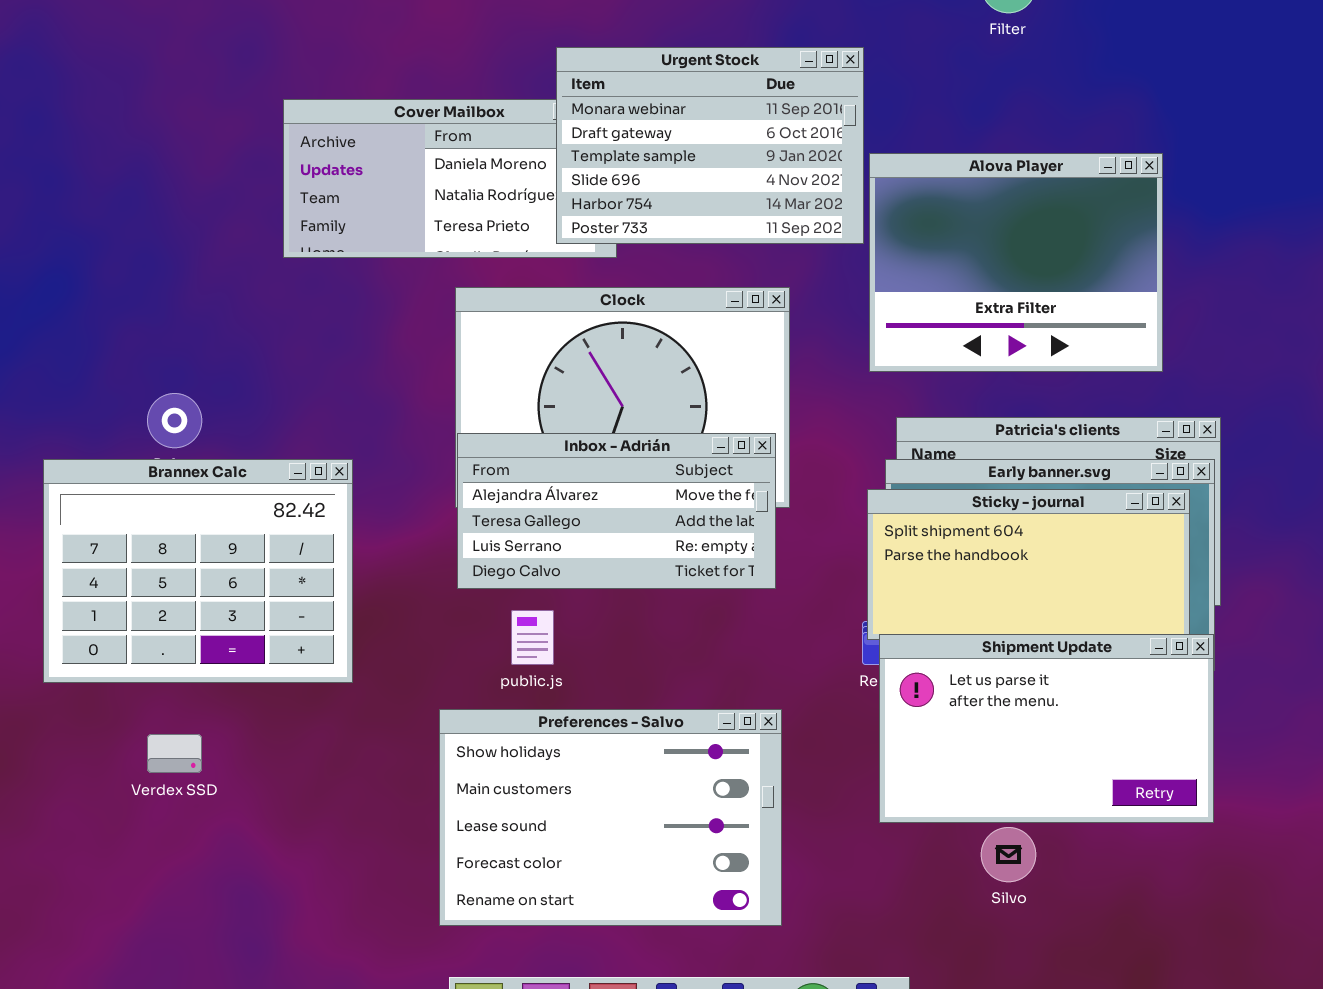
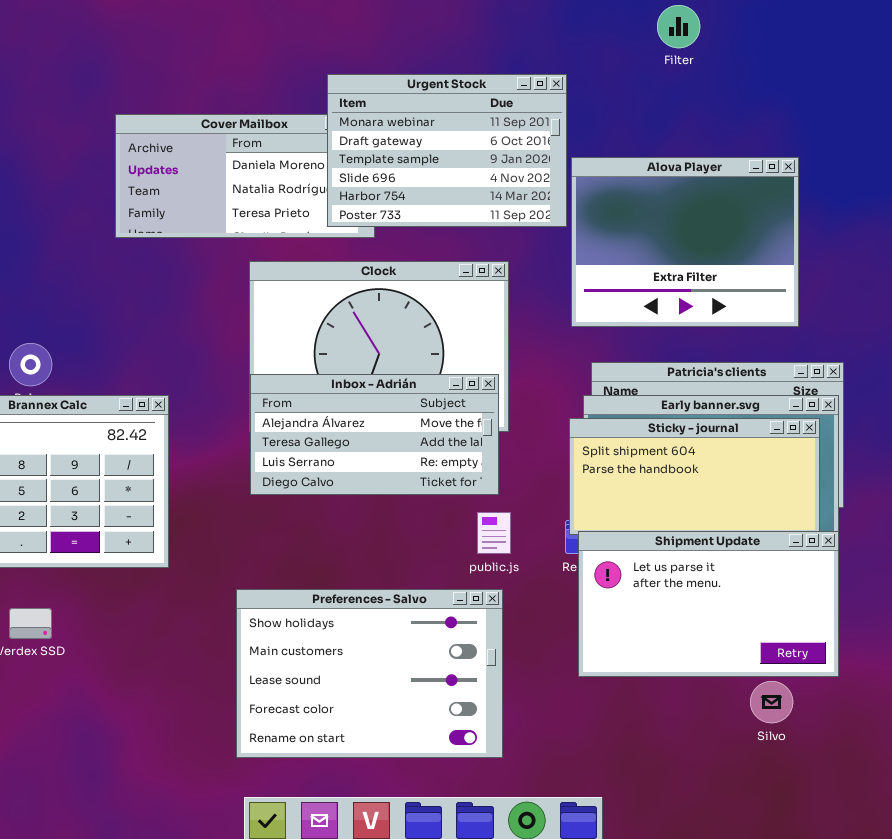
public.js: [511,610,554,665] -> [477,512,511,554], moved
Silvo: [981,827,1036,882] -> [750,681,793,723], moved

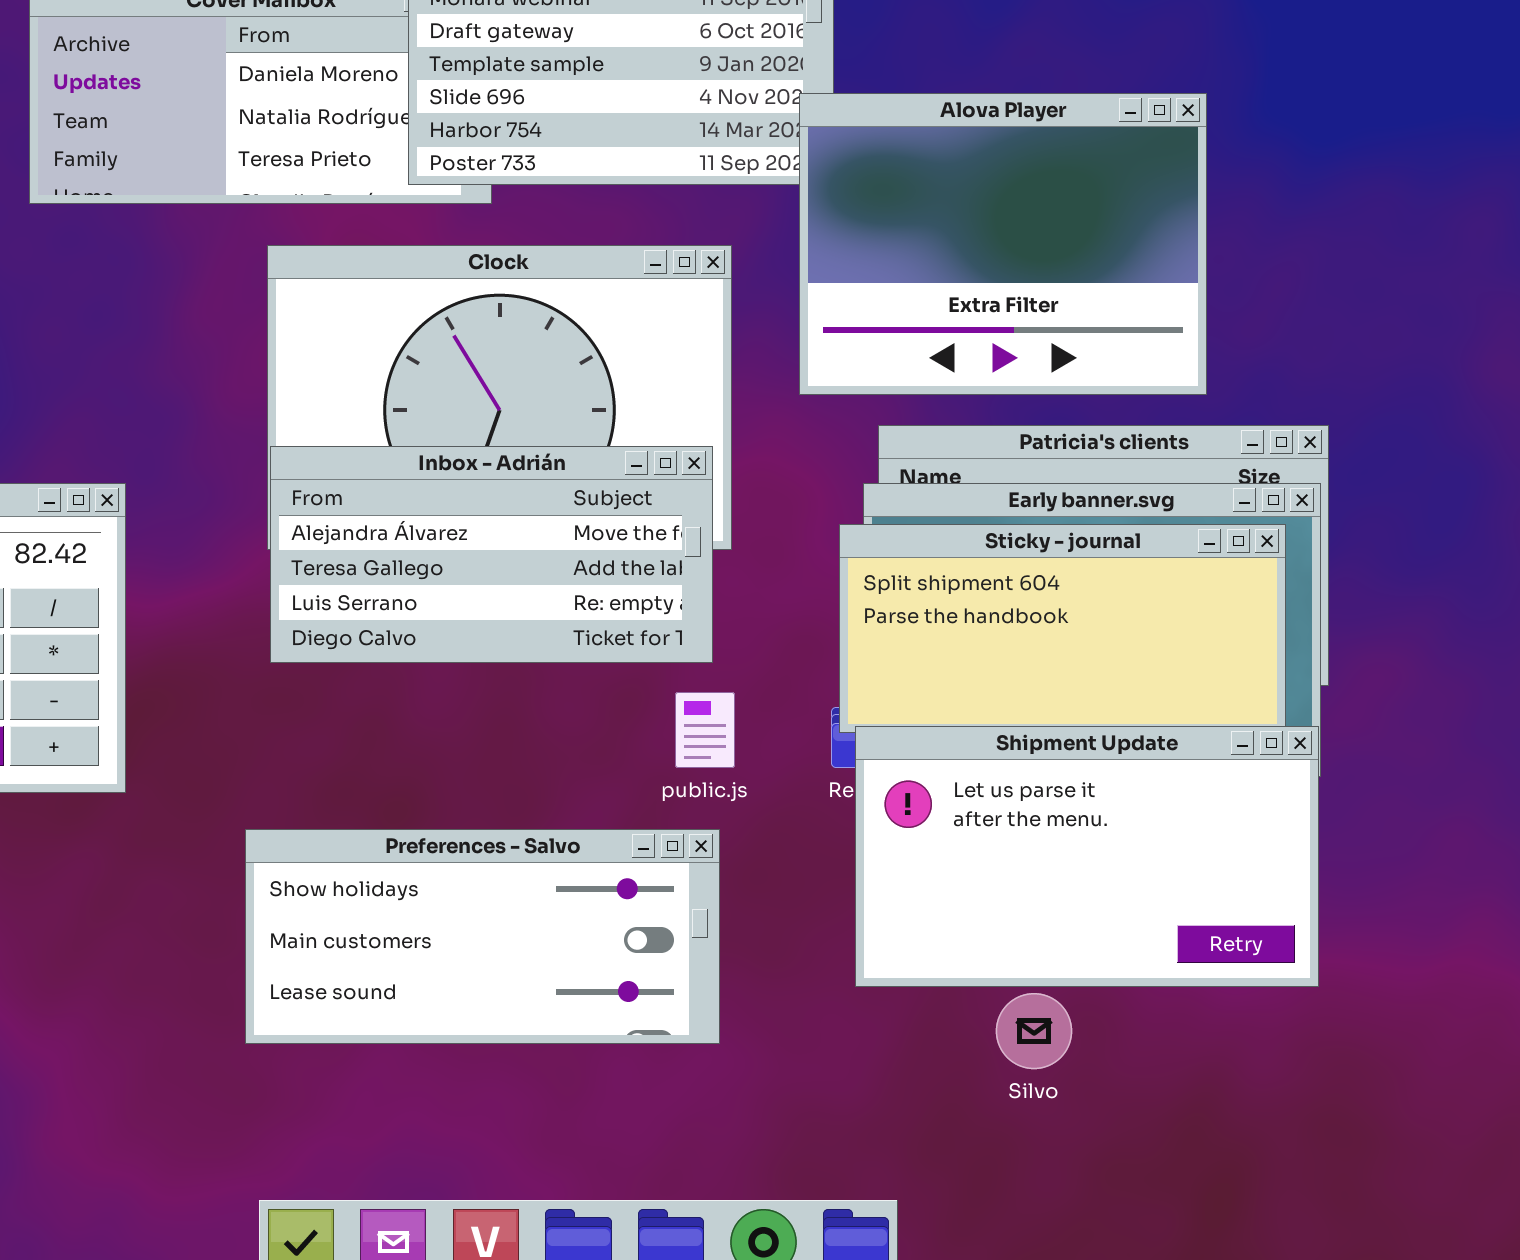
Alova Player: [571,157,799,327] -> [799,93,1207,395], moved
Preferences - Salvo: [236,589,503,758] -> [245,829,720,1044], resized
Silvo: [750,681,793,723] -> [996,993,1072,1069], moved

